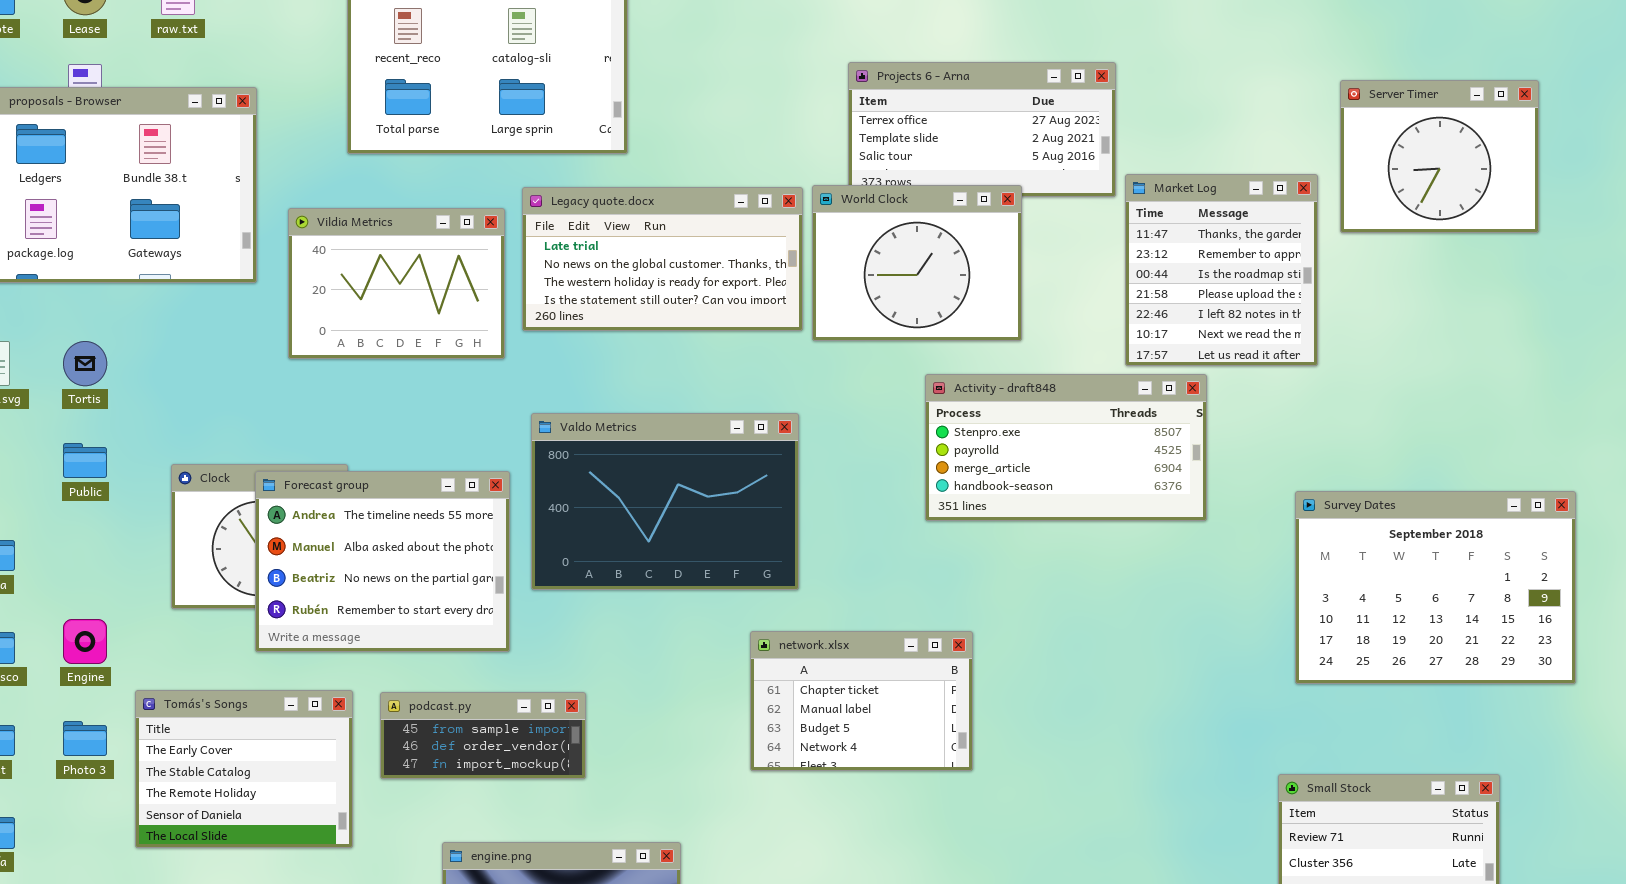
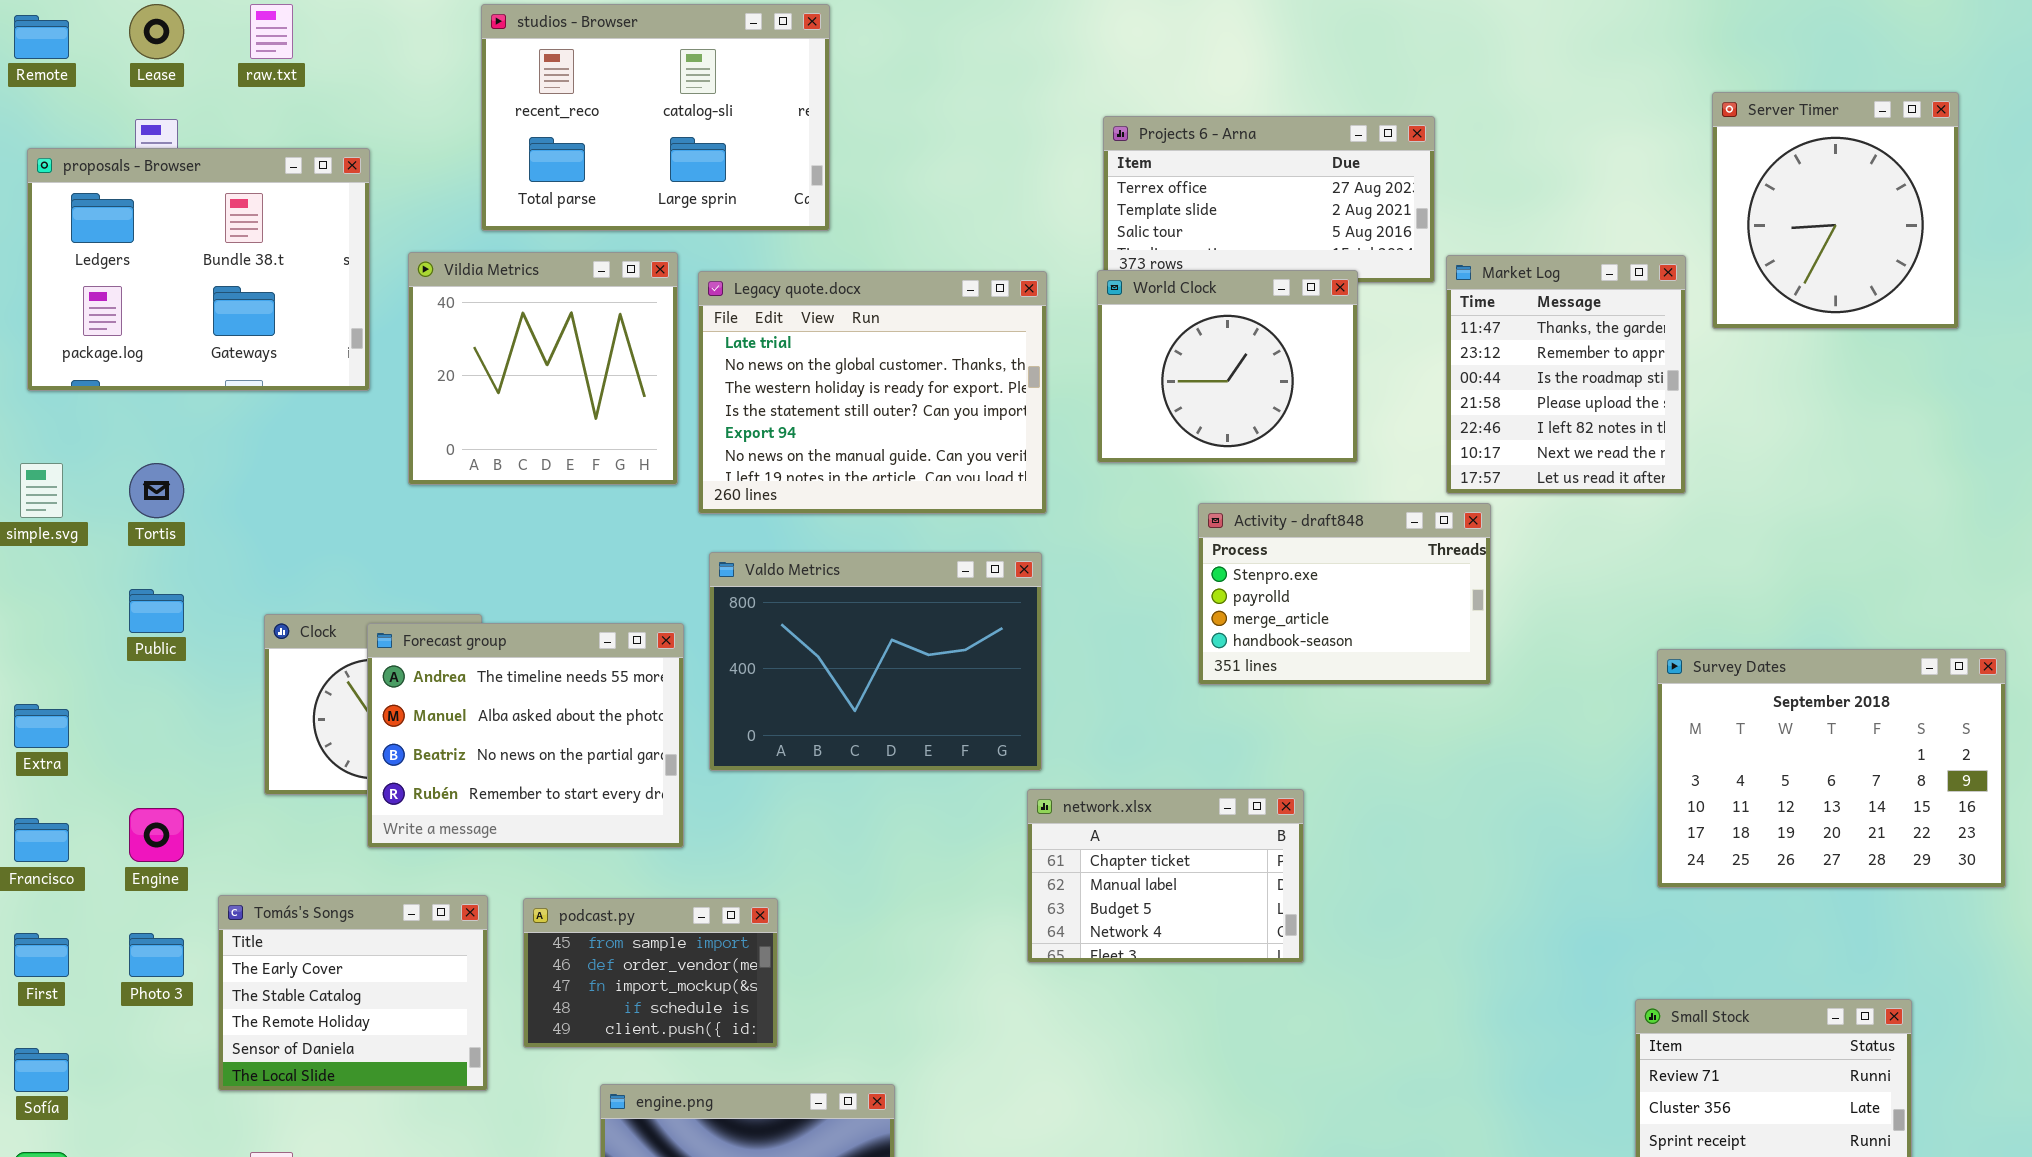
Server Timer: [1340,80,1539,233] -> [1712,92,1959,329], resized
World Clock: [812,185,1022,341] -> [1097,270,1358,463], moved
Legacy quote.docx: [522,187,803,331] -> [698,271,1047,514], resized
Vildia Metrics: [288,208,505,359] -> [408,252,678,485], resized
Activity - draft848: [925,374,1207,521] -> [1198,503,1491,685], resized
network.xlsx: [750,631,973,771] -> [1027,789,1304,963], moved
podcast.py: [380,692,586,779] -> [523,898,778,1048], resized

